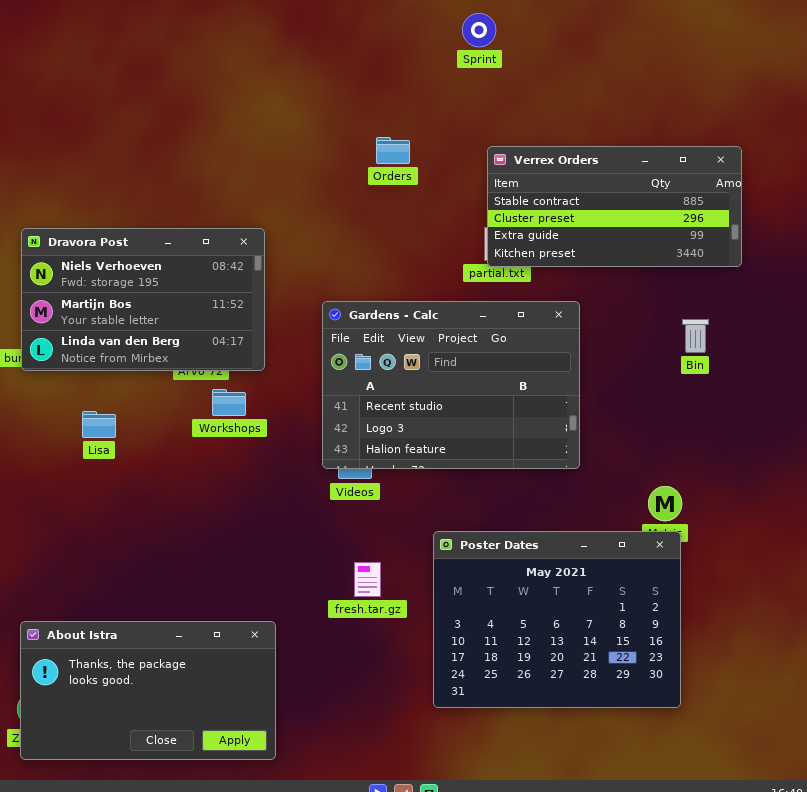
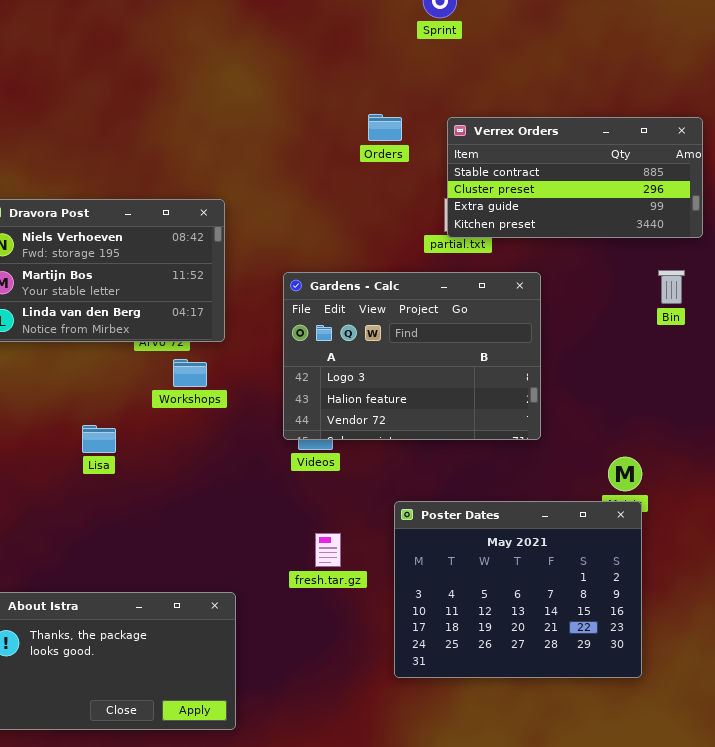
Orders: [376,137,410,164] -> [368,114,402,141], moved
Gardens - Calc: [322,301,580,469] -> [283,272,541,440], scrolled down 1 row
Bin: [682,319,709,353] -> [658,270,685,304], moved
Lisa: [82,411,116,438] -> [82,425,116,453], moved

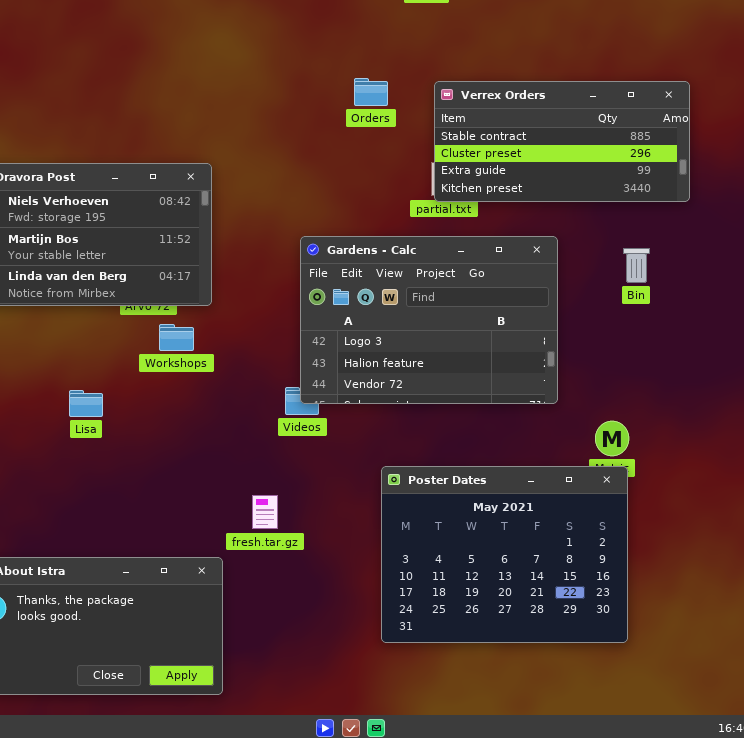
Bin: [658,270,685,304] -> [623,248,650,283], moved
Gardens - Calc: [283,272,541,440] -> [300,236,558,404], moved
fresh.tar.gz: [315,533,341,567] -> [252,495,278,529], moved

